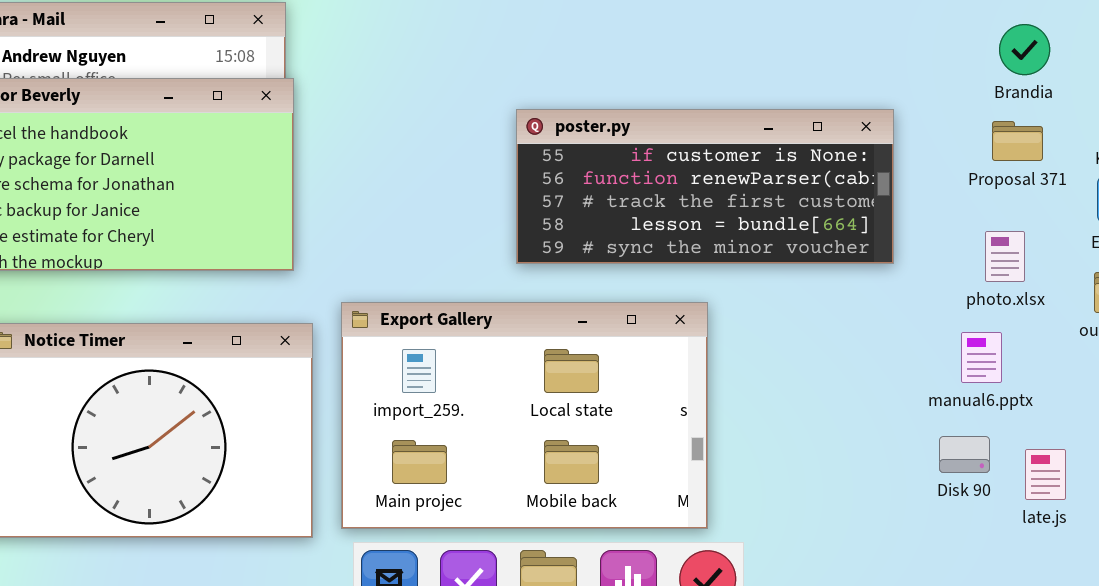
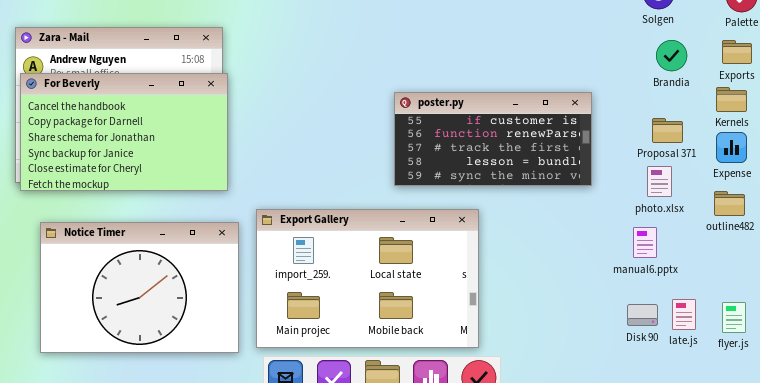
poster.py: [516,109,894,264] -> [394,92,592,186], resized
Proposal 371: [992,121,1043,161] -> [652,118,683,143], moved
Disk 90: [939,436,990,473] -> [627,304,658,326], moved

